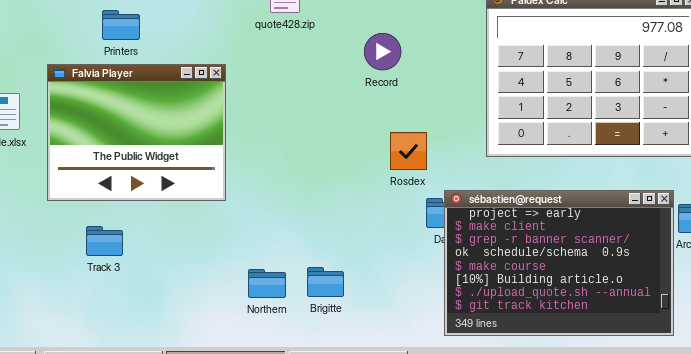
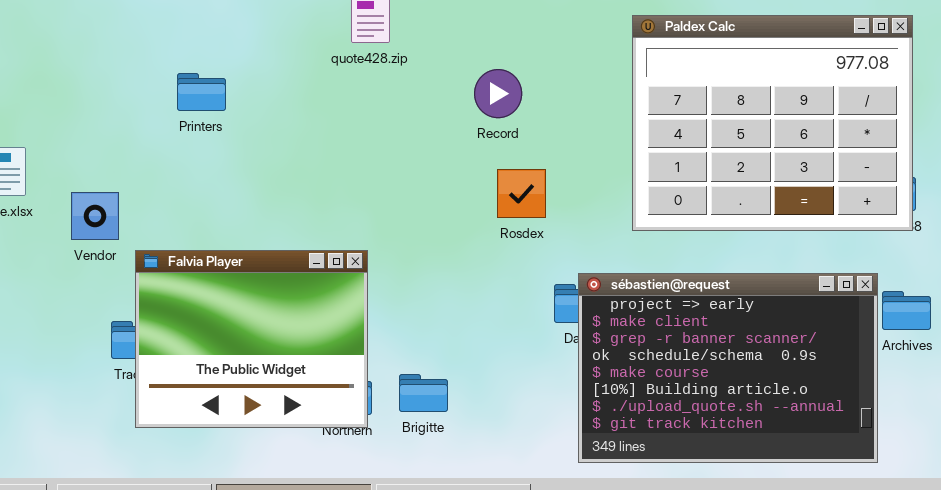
Printers: [102,10,140,40] -> [177,73,226,111], moved
Falvia Player: [47,64,226,201] -> [135,250,368,428], moved
Rosdex: [390,132,427,170] -> [497,169,546,218], moved

